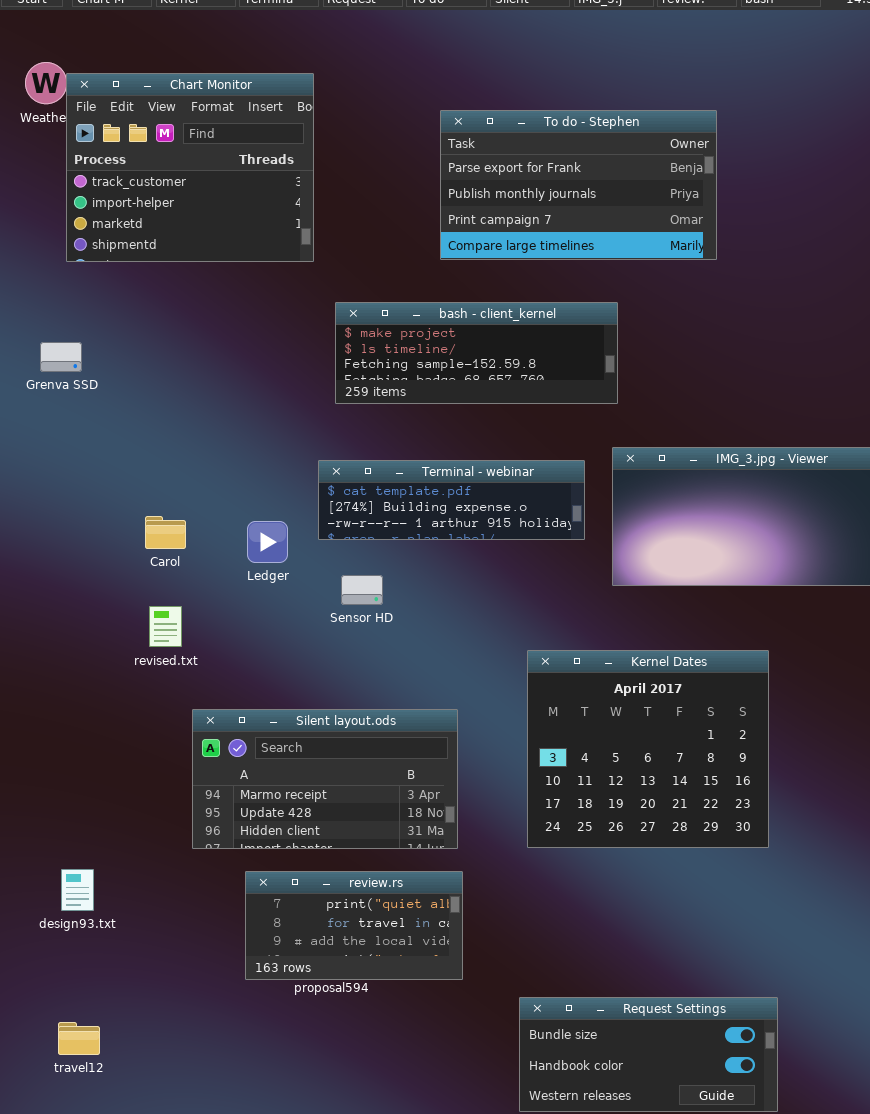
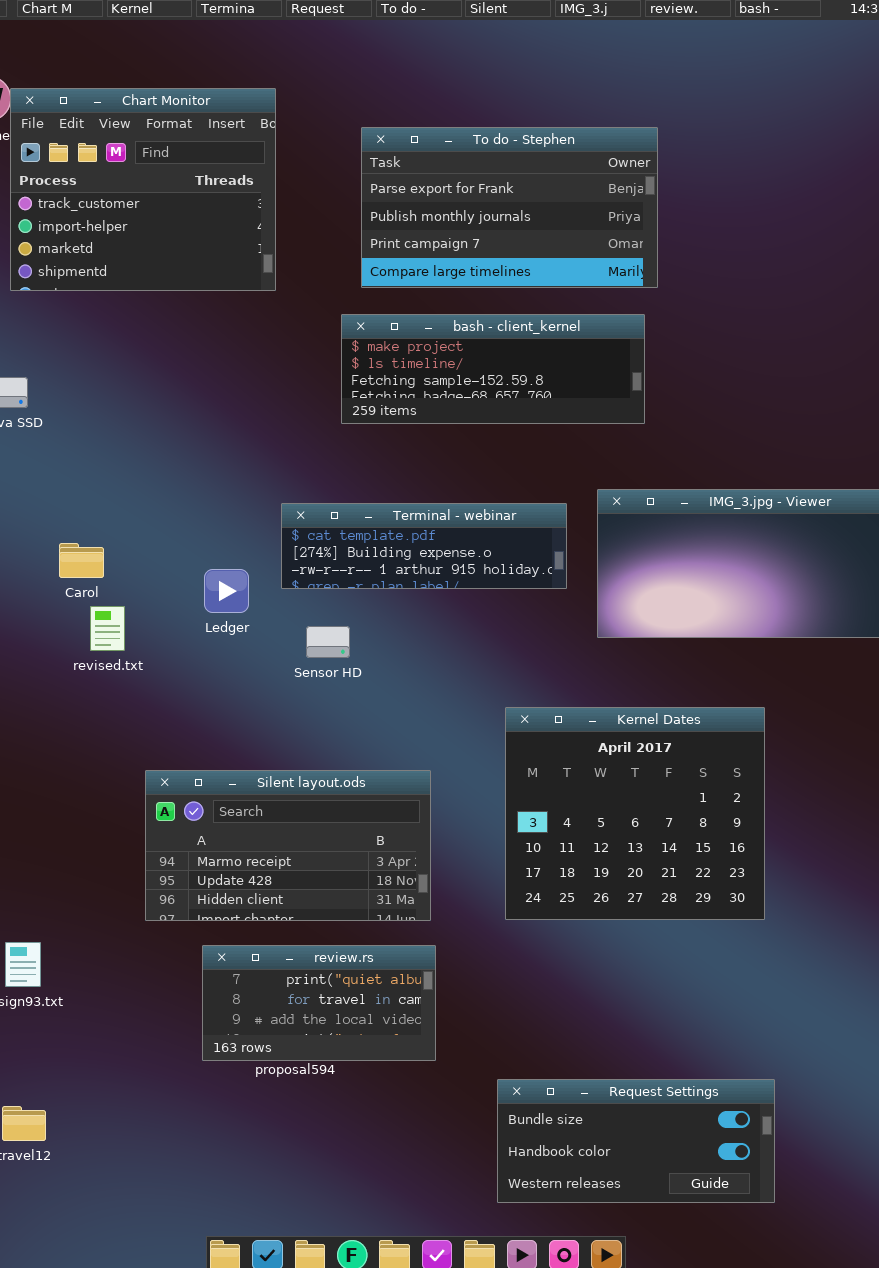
To do - Stephen: [440,110,717,260] -> [361,127,658,288], moved
bash - client_kernel: [335,302,618,404] -> [341,314,645,424], moved
Carol: [145,516,186,549] -> [59,543,104,578], moved
revised.txt: [149,606,182,647] -> [90,606,125,651], moved

